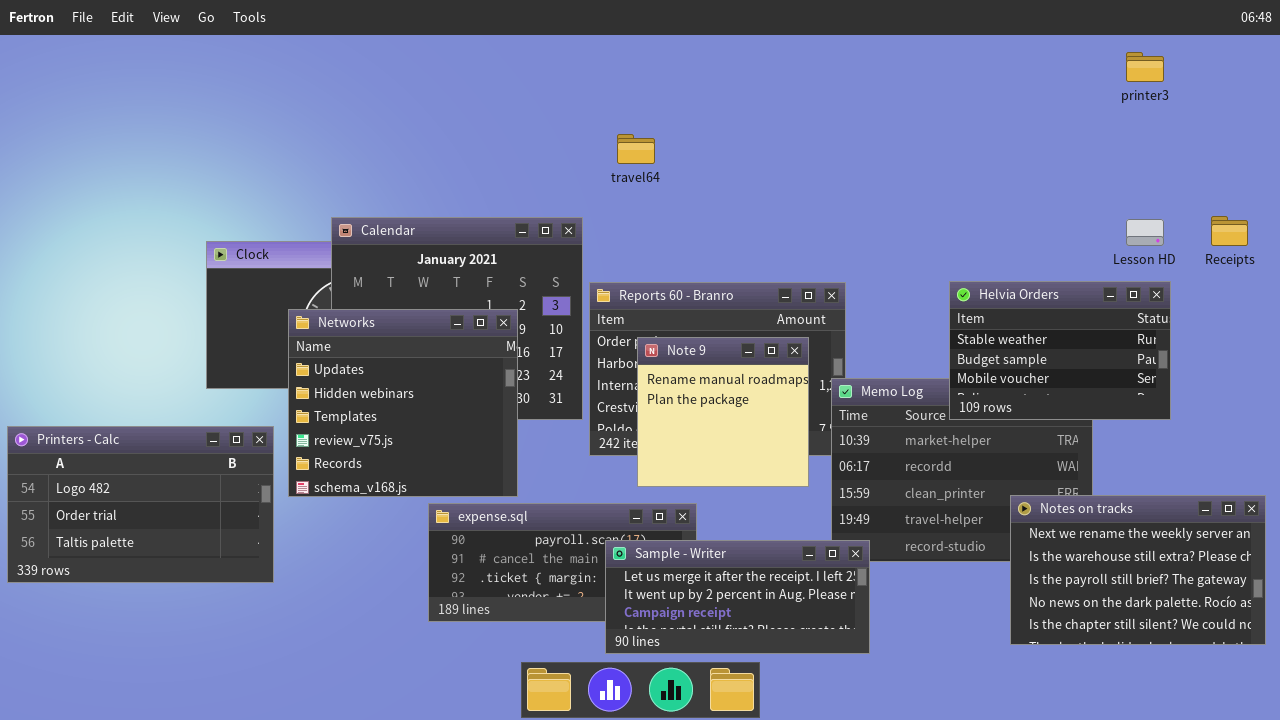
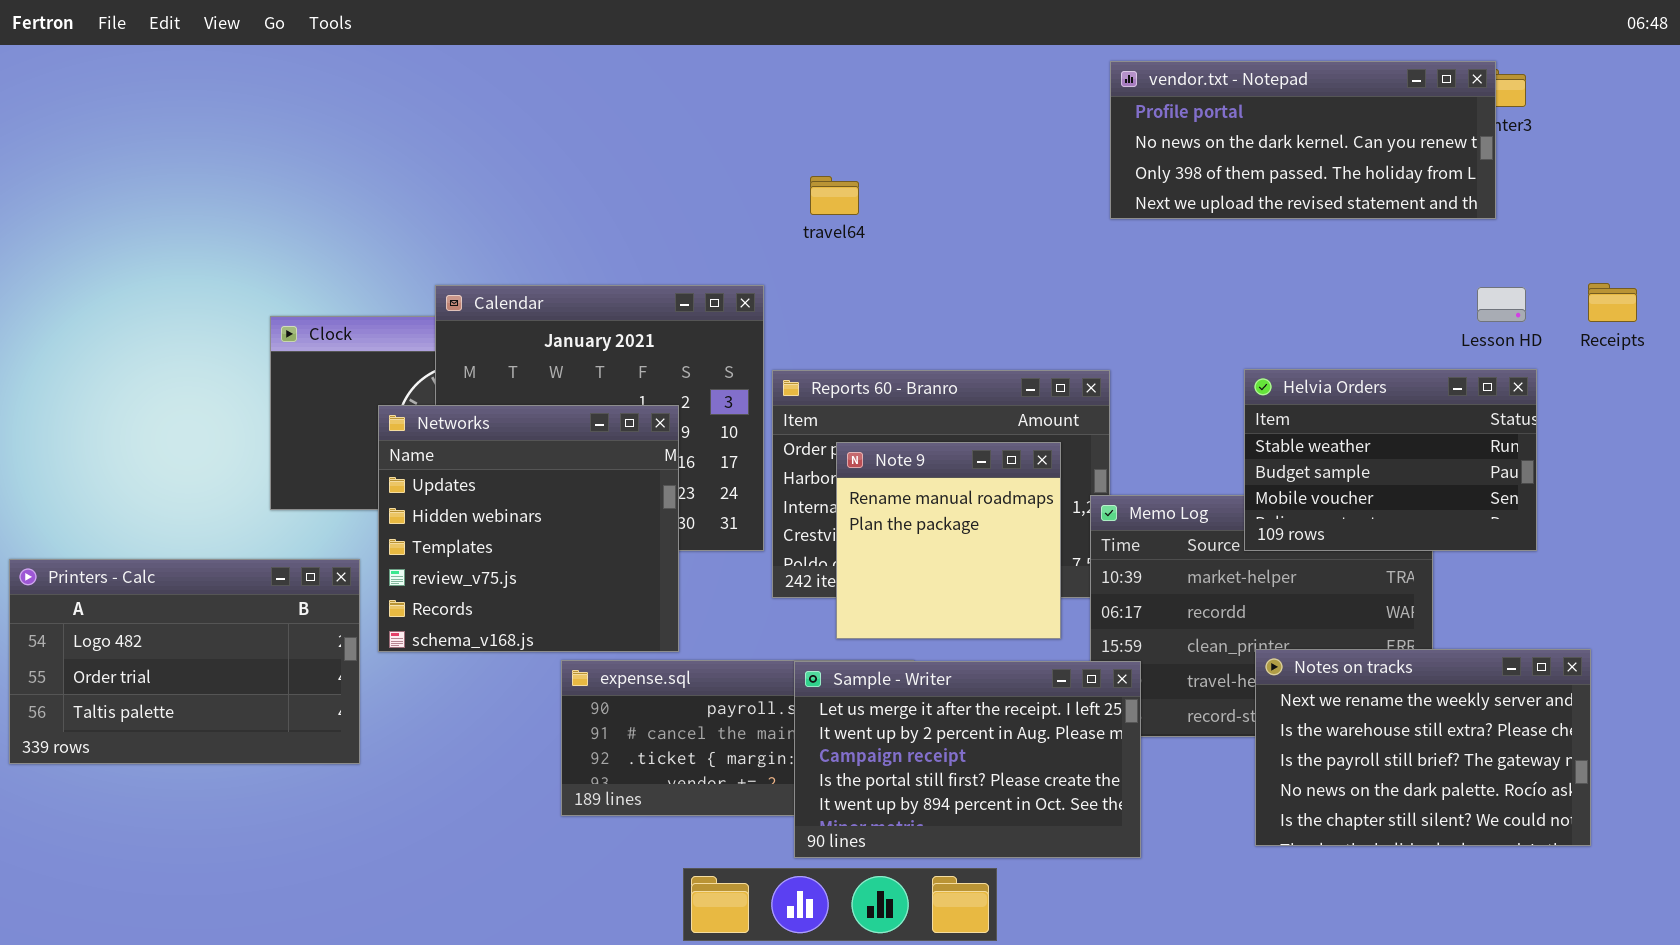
vendor.txt - Notepad: none -> [1110,61,1496,219], opened
Notes on tracks: [1010,495,1266,645] -> [1255,649,1591,846], moved
Sample - Writer: [605,540,870,654] -> [794,661,1141,858], resized

